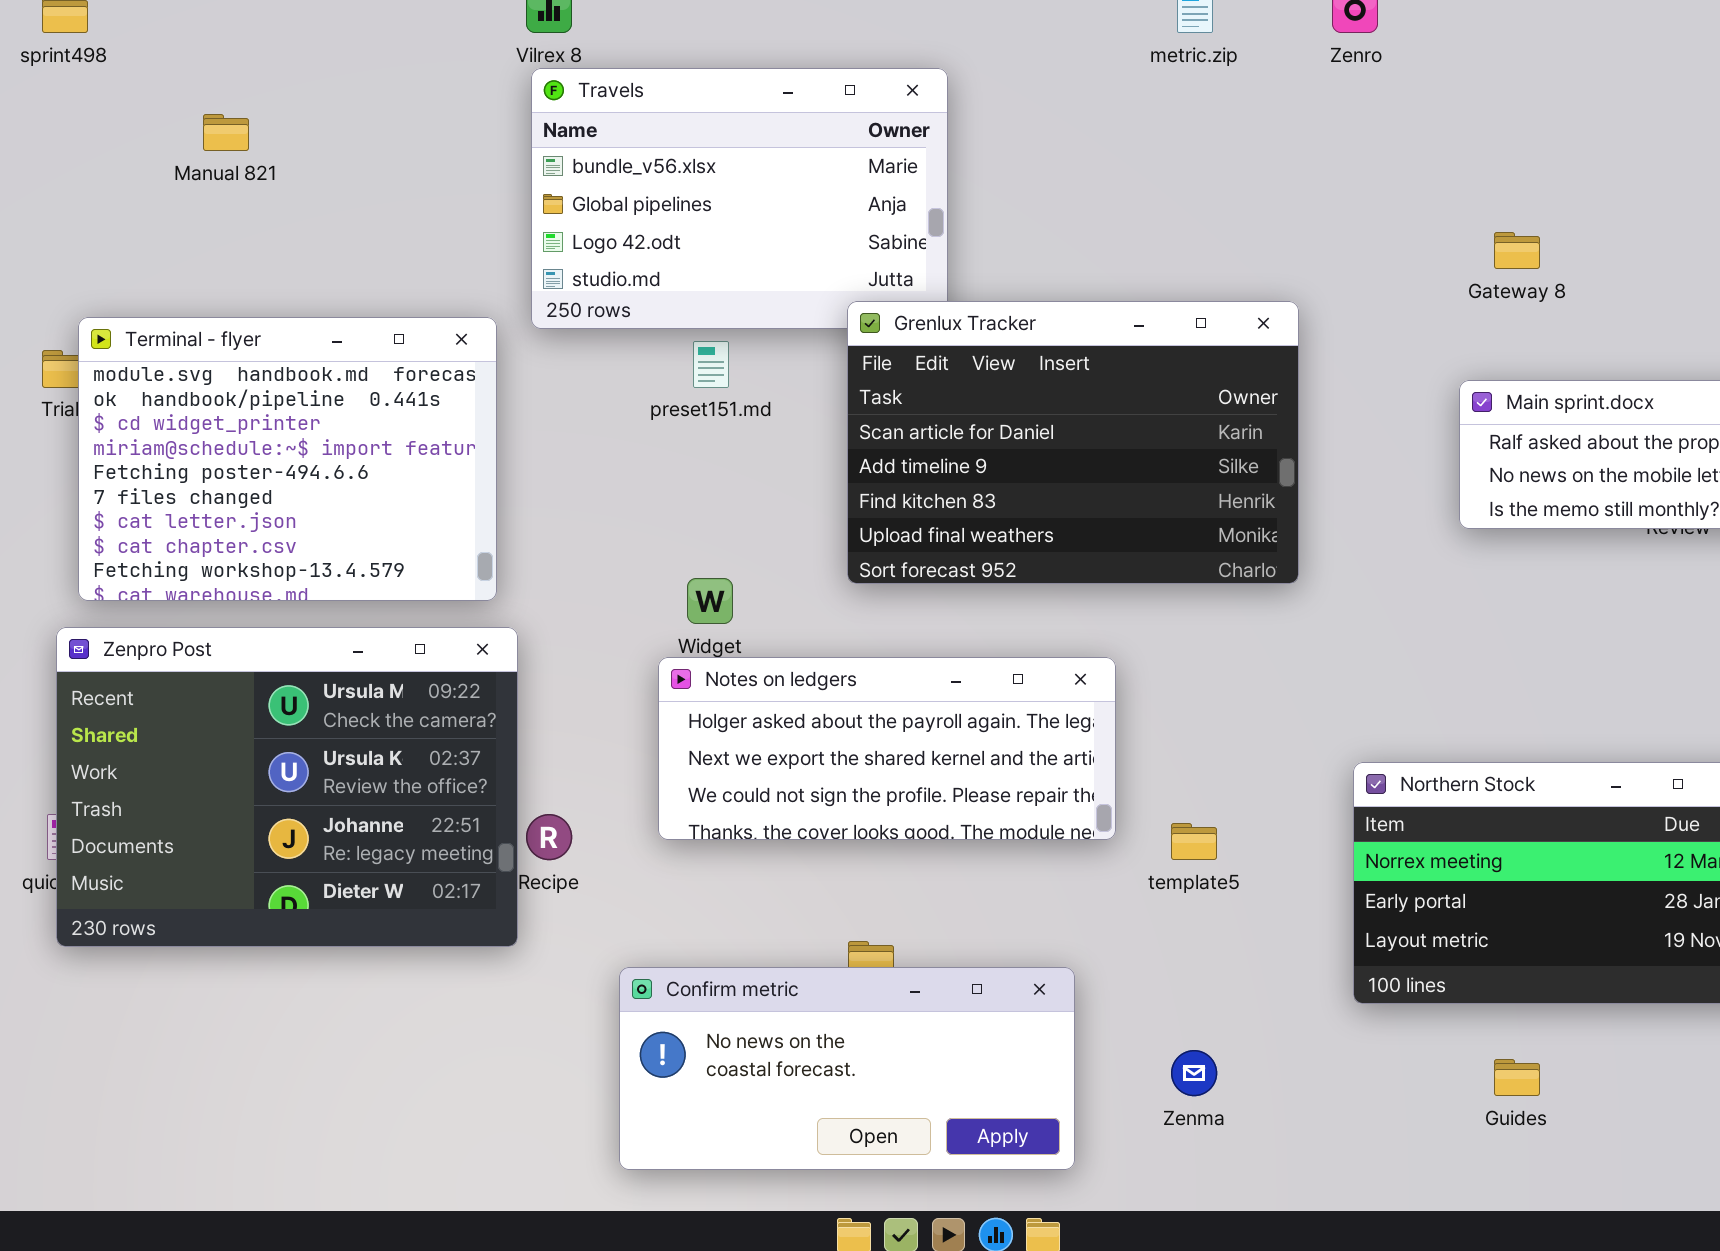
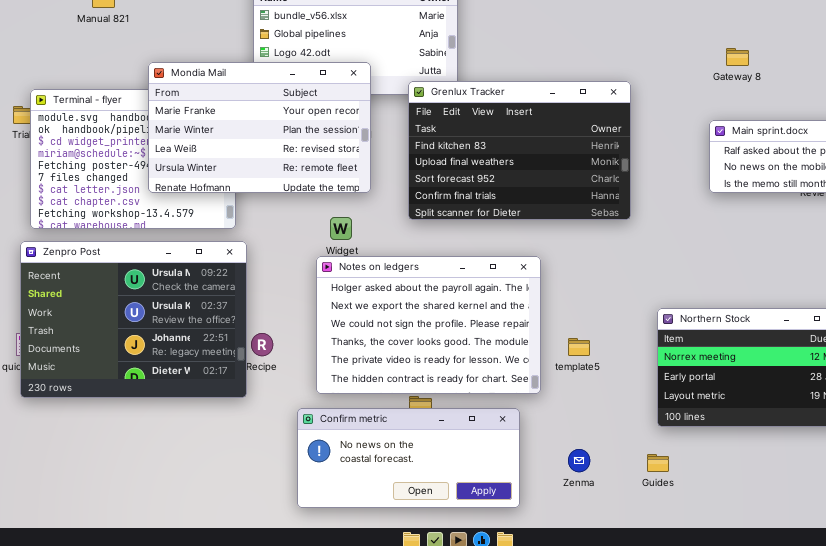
Mondia Mail: none -> [148,62,371,193], opened
Grenlux Tracker: [847,301,1299,584] -> [408,81,631,220], scrolled down 2 rows
Notes on ledgers: [658,657,1116,840] -> [316,256,541,394], resized
Guides: [1494,1059,1540,1096] -> [647,454,669,472], moved

